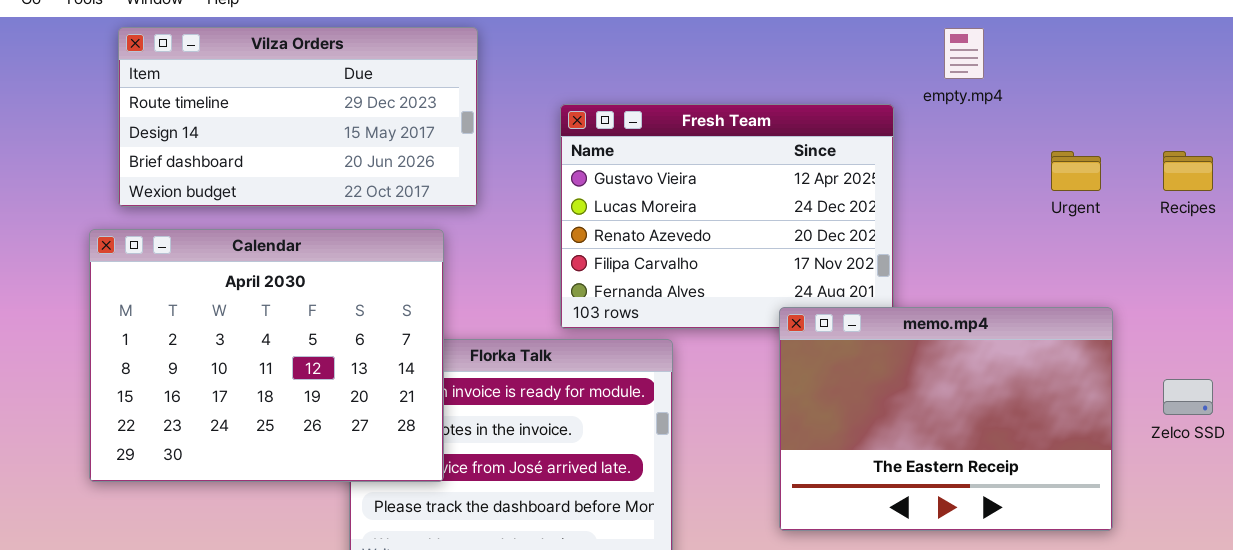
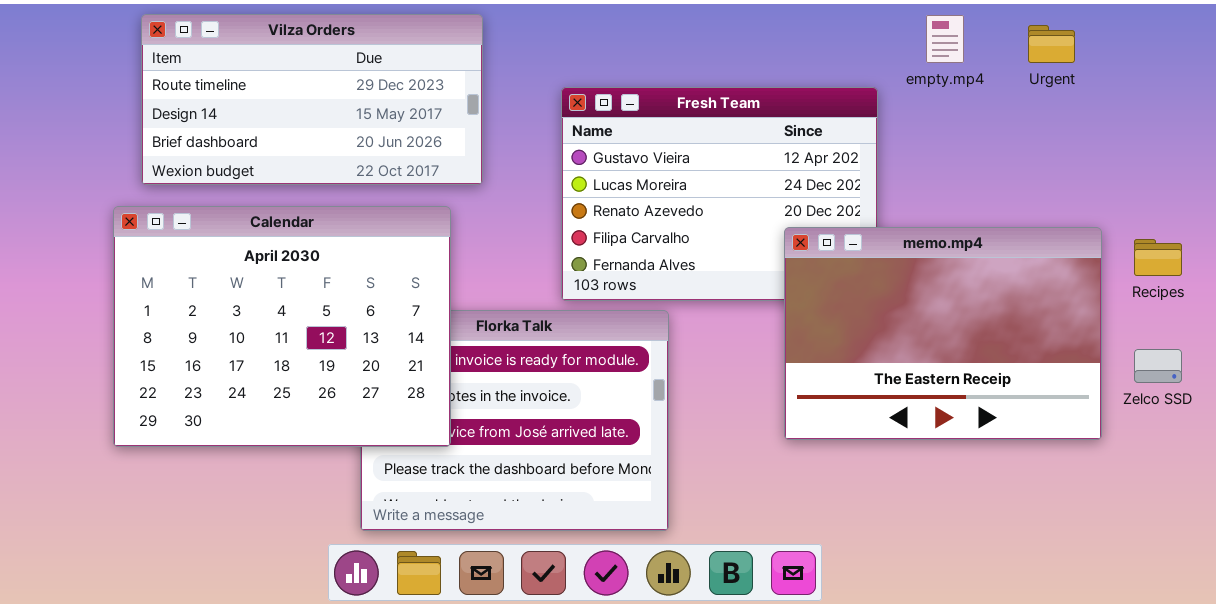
Urgent: [1051,151,1101,191] -> [1028,25,1075,63], moved
Recipes: [1163,151,1213,191] -> [1134,239,1182,276], moved
memo.mp4: [779,307,1113,531] -> [784,227,1102,440], moved

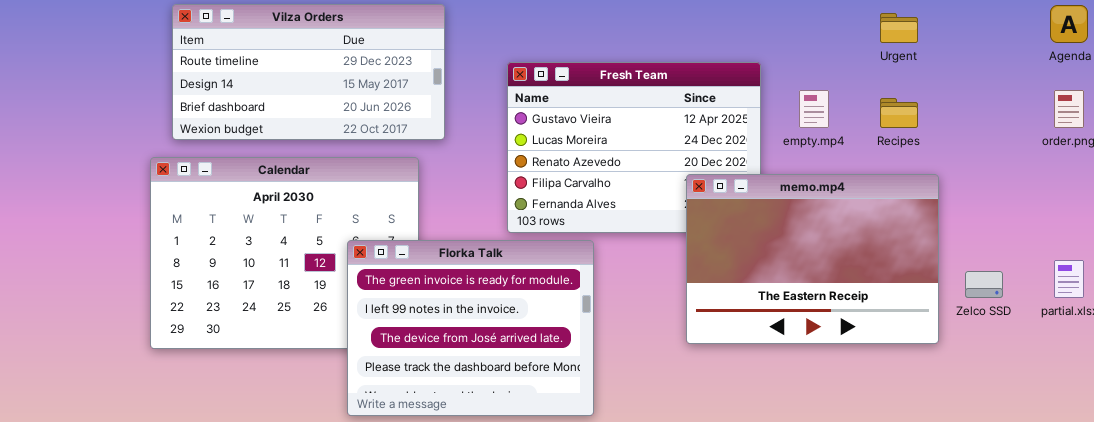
empty.mp4: [926,15,964,63] -> [799,90,829,128], moved
Recipes: [1134,239,1182,276] -> [880,98,918,128], moved
Florka Talk: [360,310,669,531] -> [347,240,594,416], raised

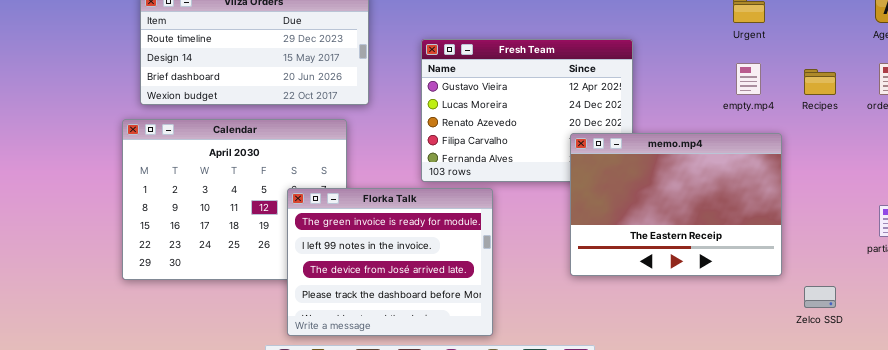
empty.mp4: [799,90,829,128] -> [736,63,761,95], moved
Recipes: [880,98,918,128] -> [804,69,836,95], moved
Zelco SSD: [965,271,1003,298] -> [804,286,836,308], moved

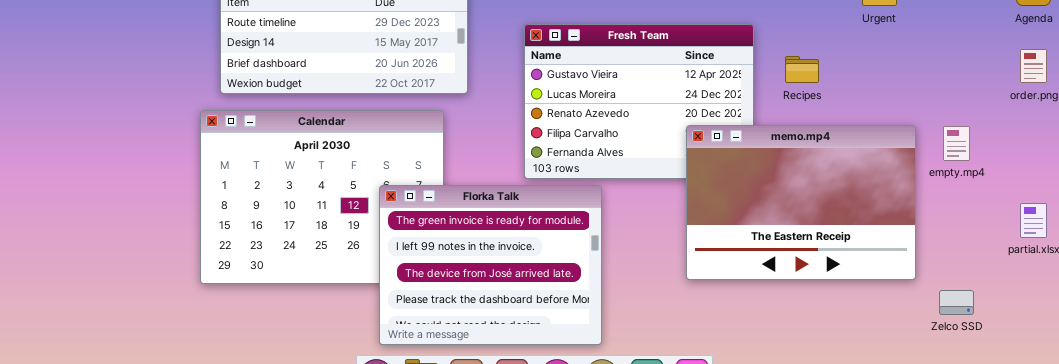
empty.mp4: [736,63,761,95] -> [943,126,970,161], moved
Recipes: [804,69,836,95] -> [785,56,819,83], moved

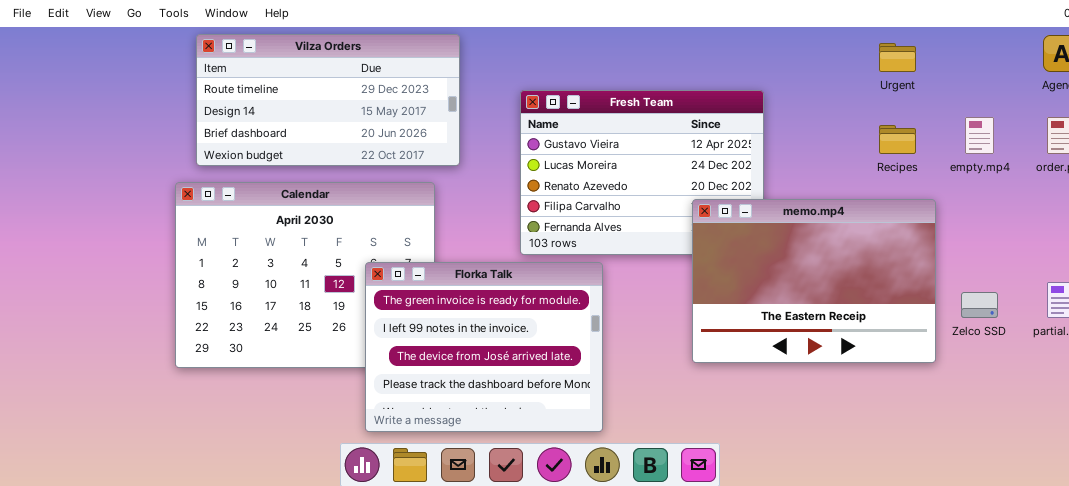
Recipes: [785,56,819,83] -> [879,125,916,154], moved
empty.mp4: [943,126,970,161] -> [965,117,994,154], moved
Zelco SSD: [939,290,974,315] -> [961,292,998,318], moved

